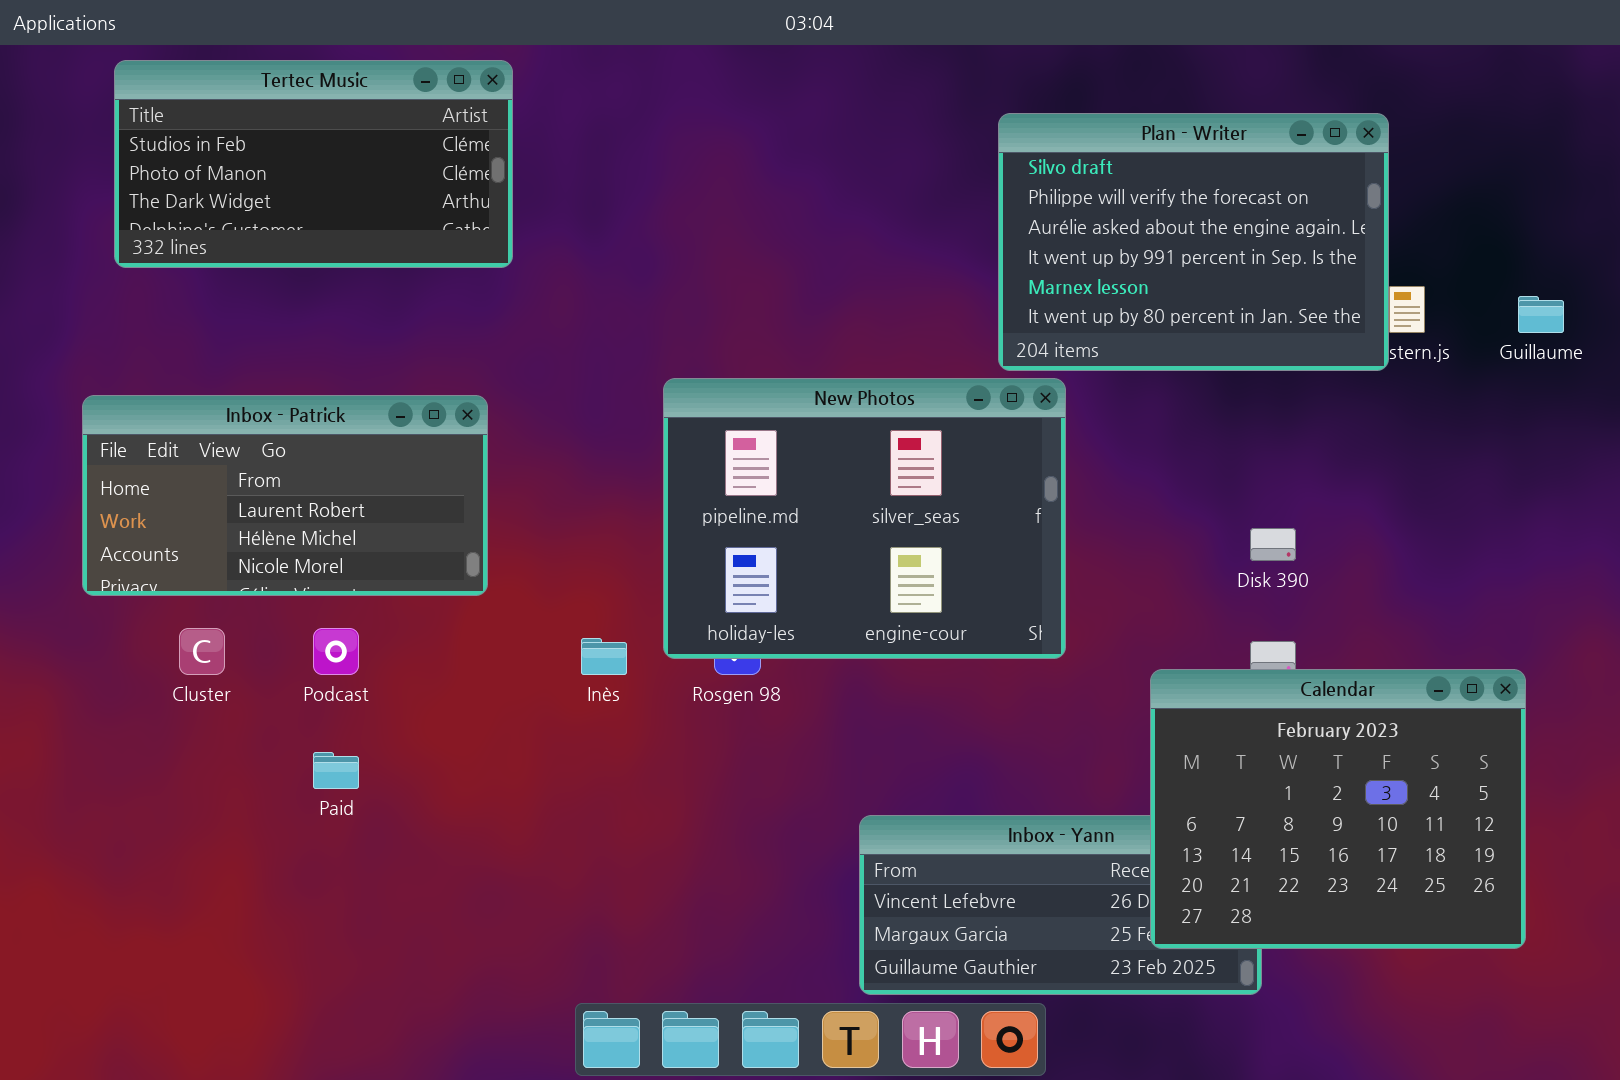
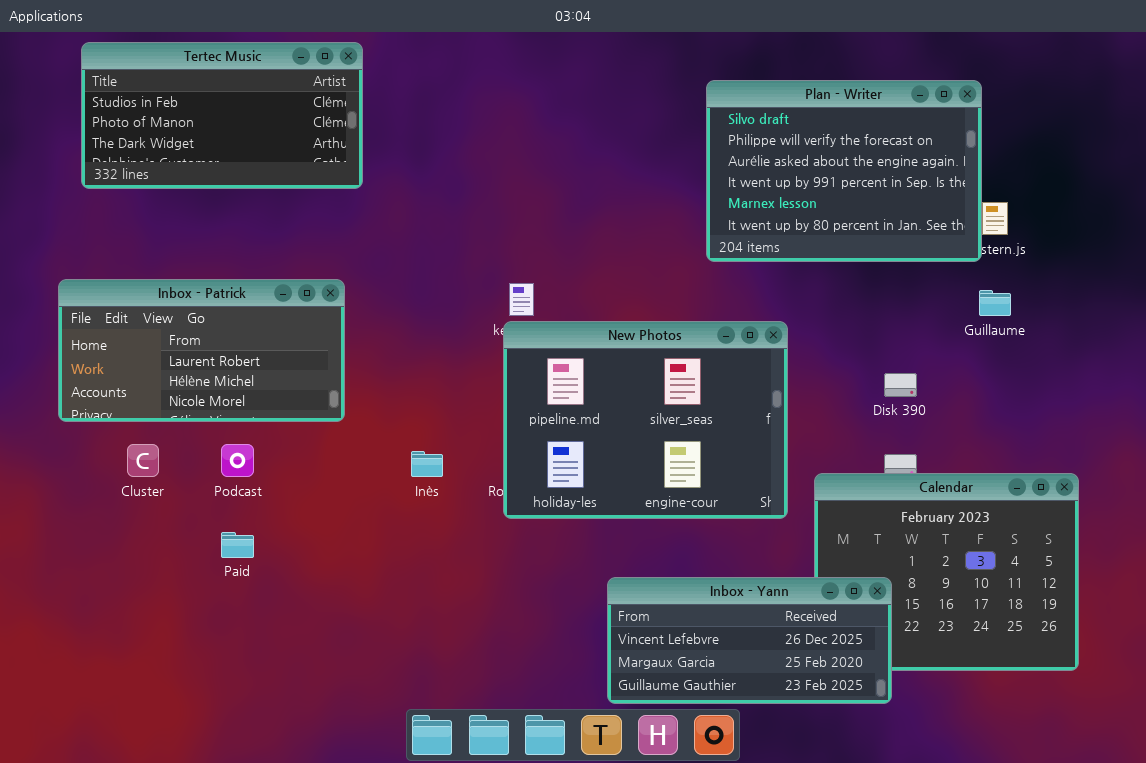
Guillaume: [1518,296,1564,333] -> [979,290,1011,316], moved
New Photos: [663,378,1066,659] -> [503,321,788,519], moved
Inbox - Yann: [859,815,1262,995] -> [607,577,892,704], raised

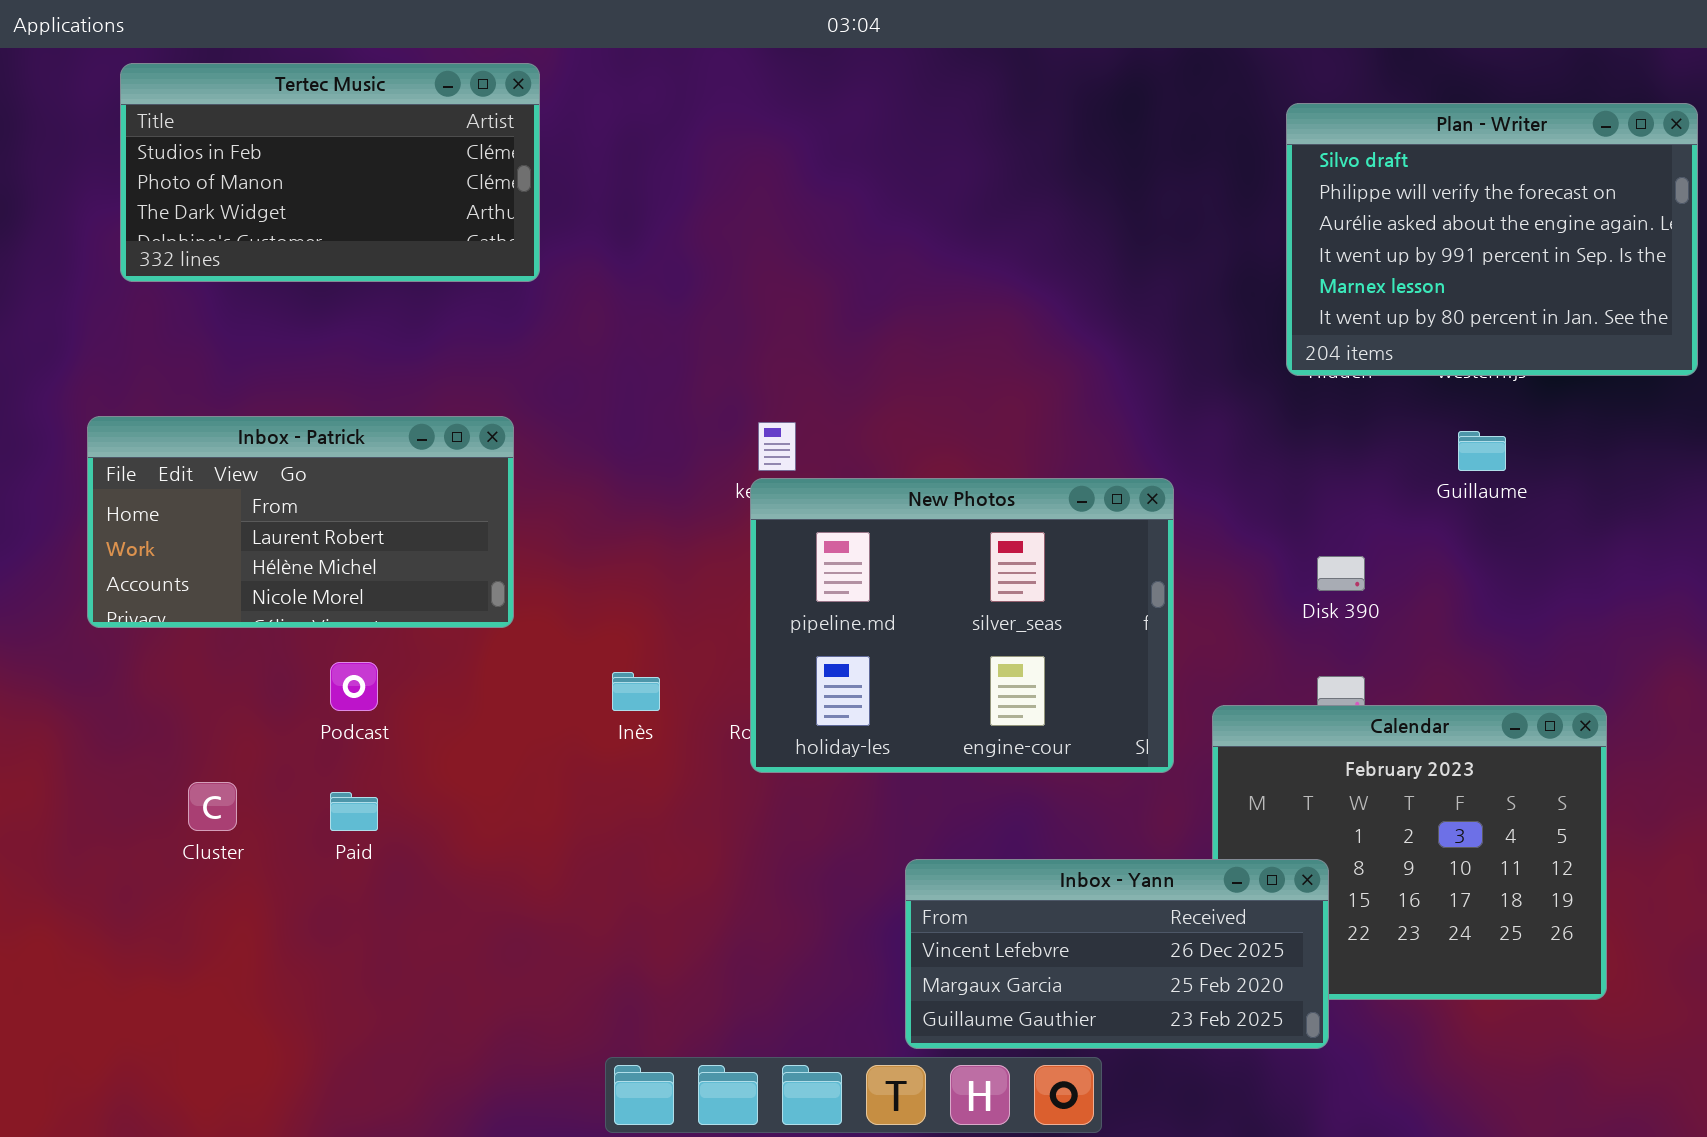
Plan - Writer: [706,80,982,262] -> [1286,103,1698,376], moved
Cluster: [127,444,159,477] -> [188,782,237,831], moved

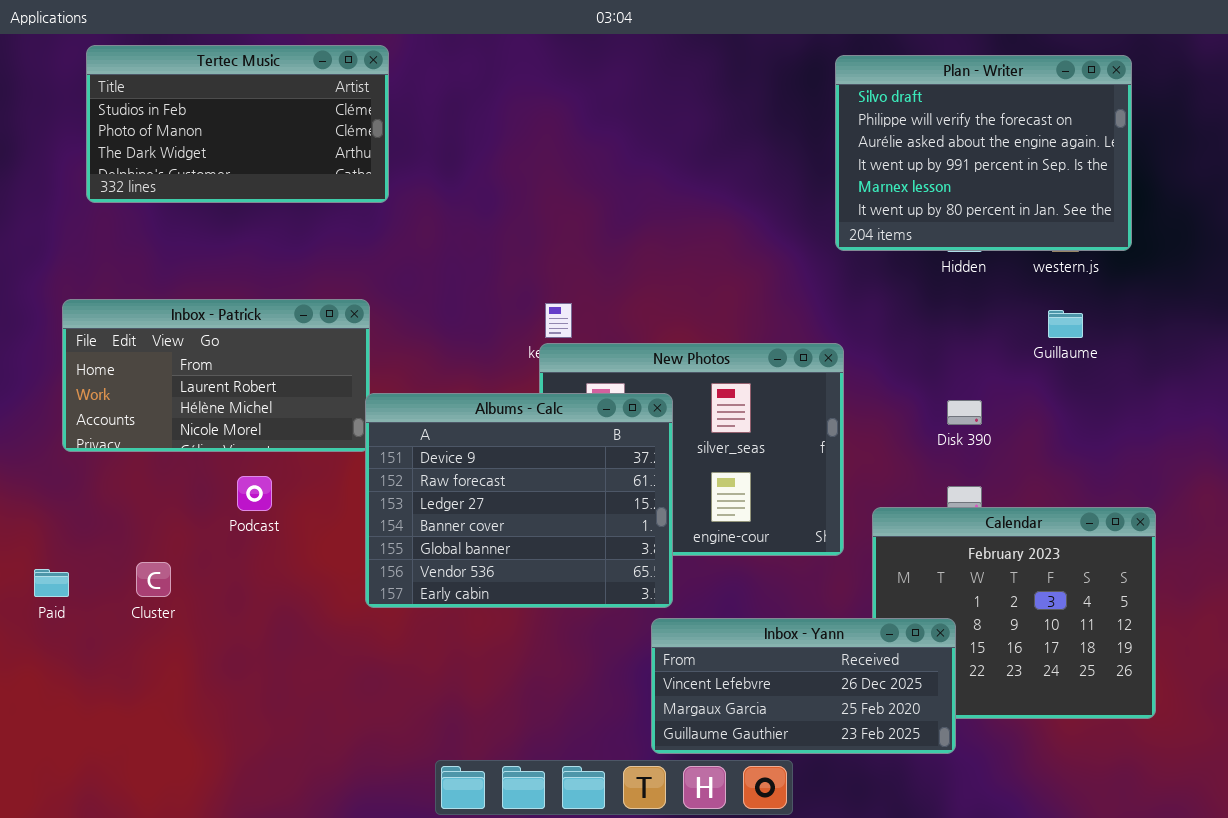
Plan - Writer: [1286,103,1698,376] -> [835,55,1132,251], moved
Albums - Calc: none -> [365,393,673,608], opened
Paid: [330,792,378,831] -> [34,569,69,597], moved

